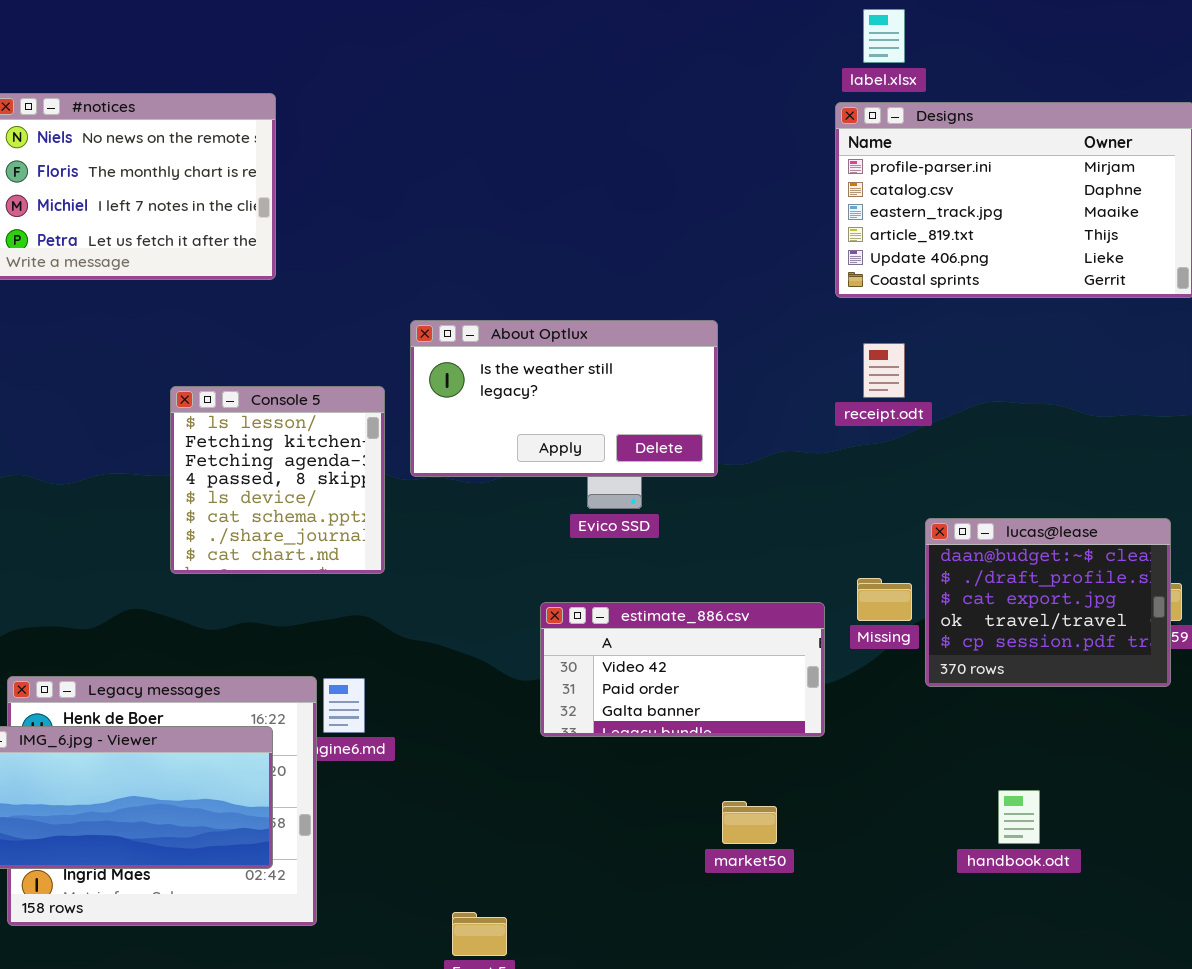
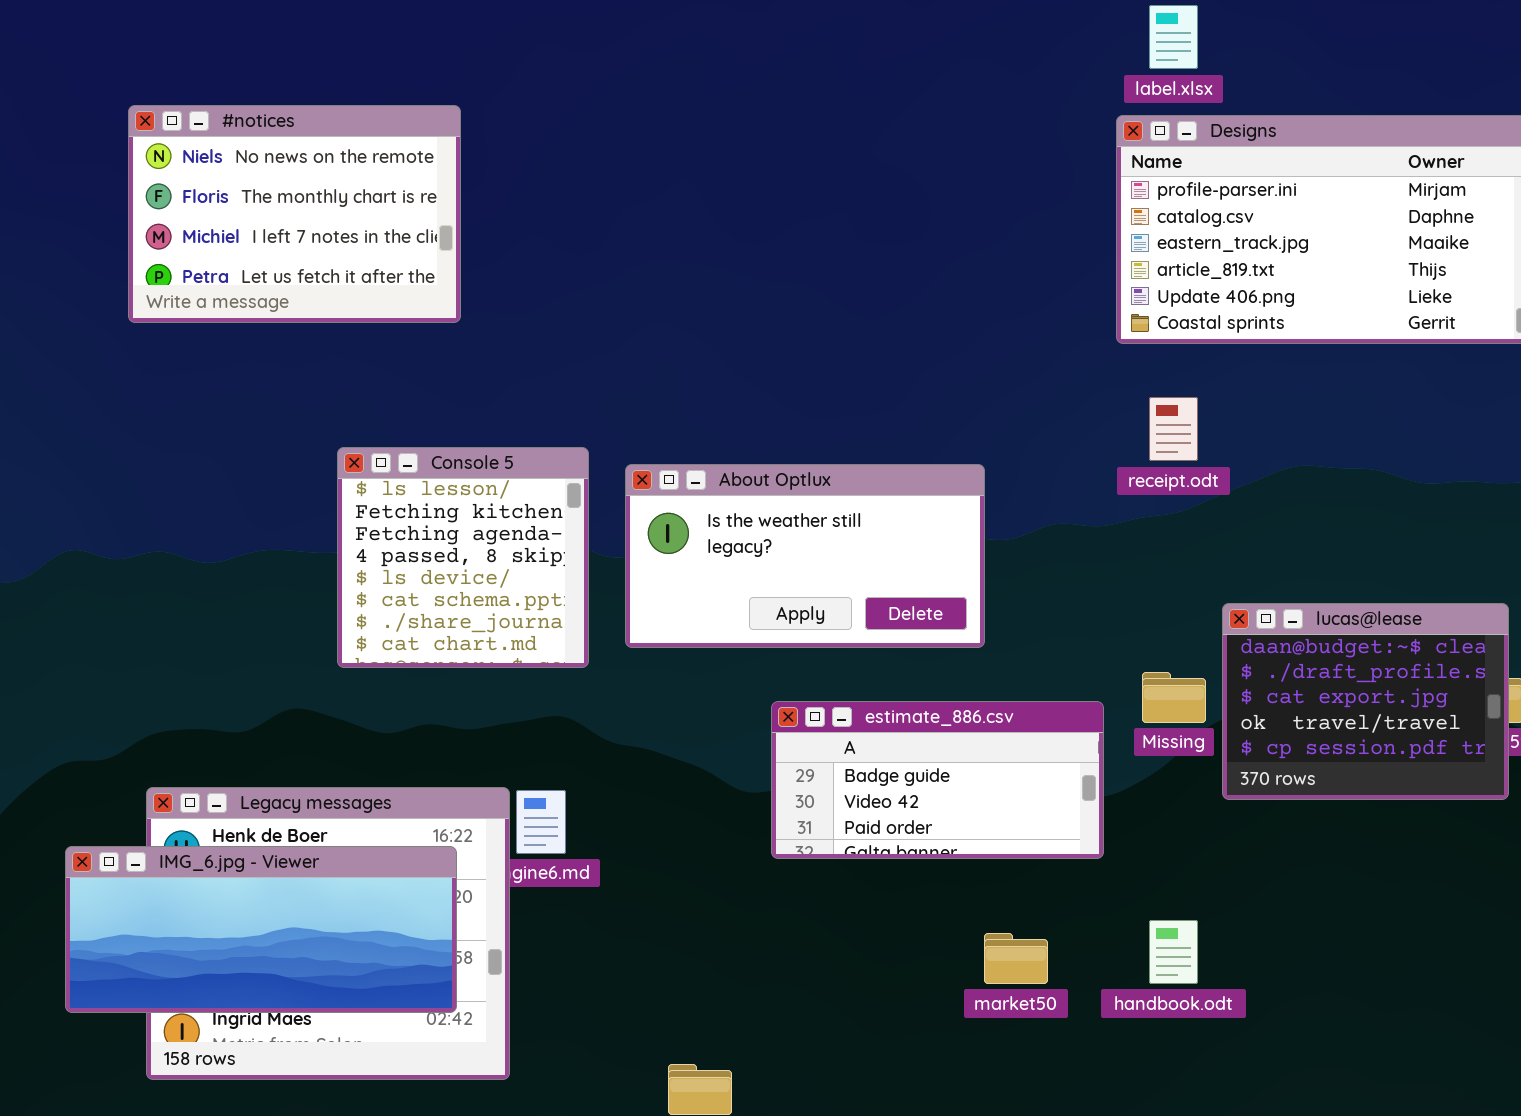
About Optlux: [410,320,718,477] -> [625,464,985,648], moved
estimate_886.csv: [540,602,825,737] -> [771,701,1104,859], scrolled up 1 row
handbook.odt: [998,790,1040,844] -> [1149,920,1198,984], moved

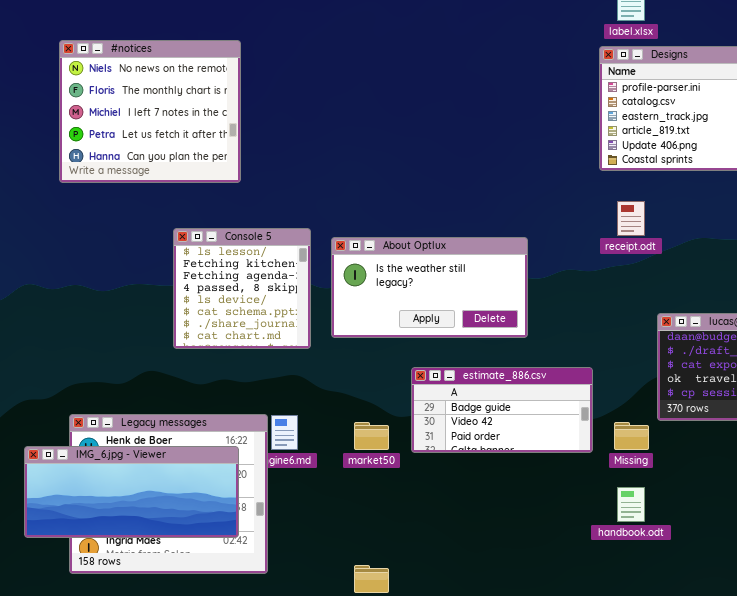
#notices: [128,105,461,323] -> [59,40,241,183], resized
Missing: [1142,672,1206,723] -> [614,422,649,450], moved
market50: [984,933,1048,984] -> [354,422,389,450], moved

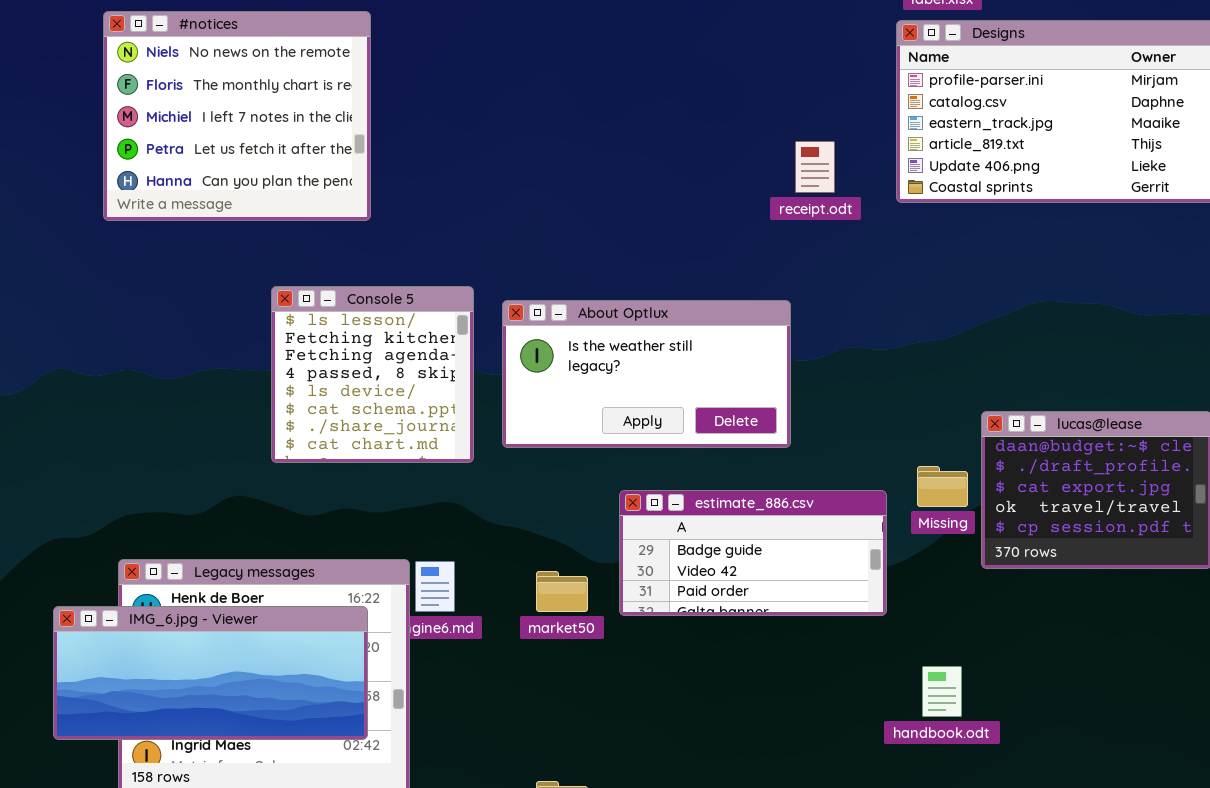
receipt.odt: [617,201,645,236] -> [795,141,835,193], moved
Missing: [614,422,649,450] -> [917,466,968,507], moved

